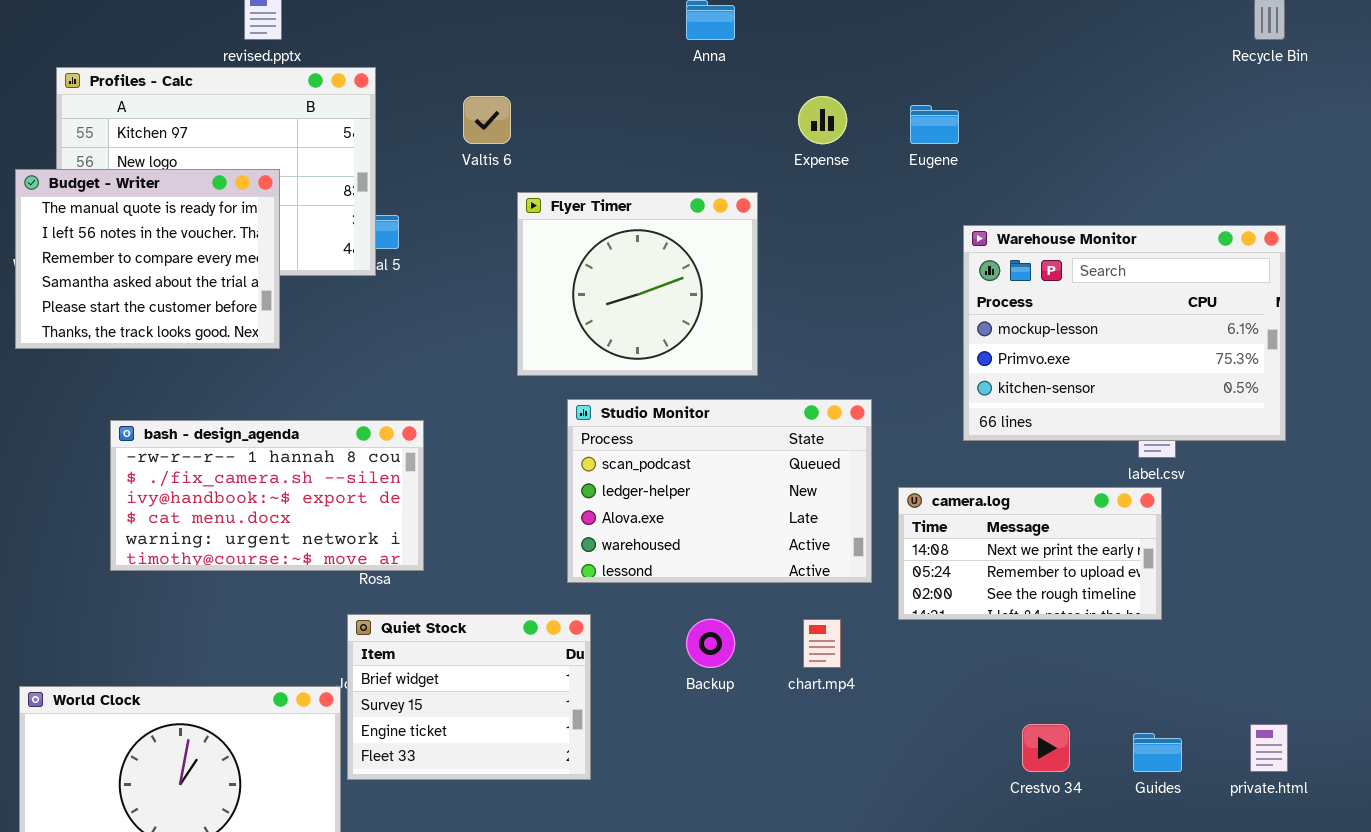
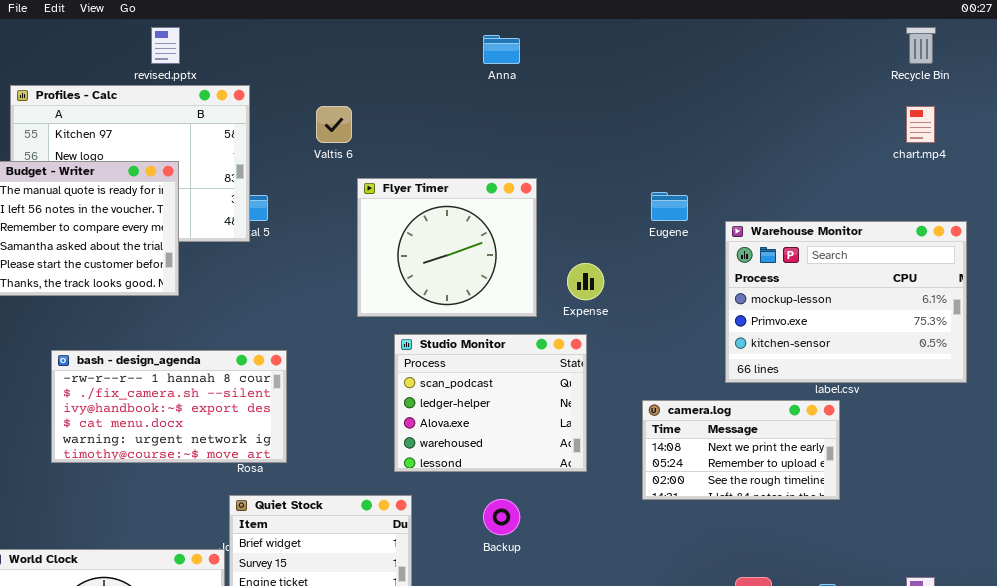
Expense: [798,96,847,144] -> [567,263,604,300], moved
Eugene: [910,105,959,144] -> [651,192,688,221], moved
Warehouse Monitor: [963,225,1286,441] -> [725,221,967,383], moved
Studio Monitor: [567,399,872,583] -> [394,334,587,472], resized
chart.mp4: [803,619,841,668] -> [906,106,935,143], moved

